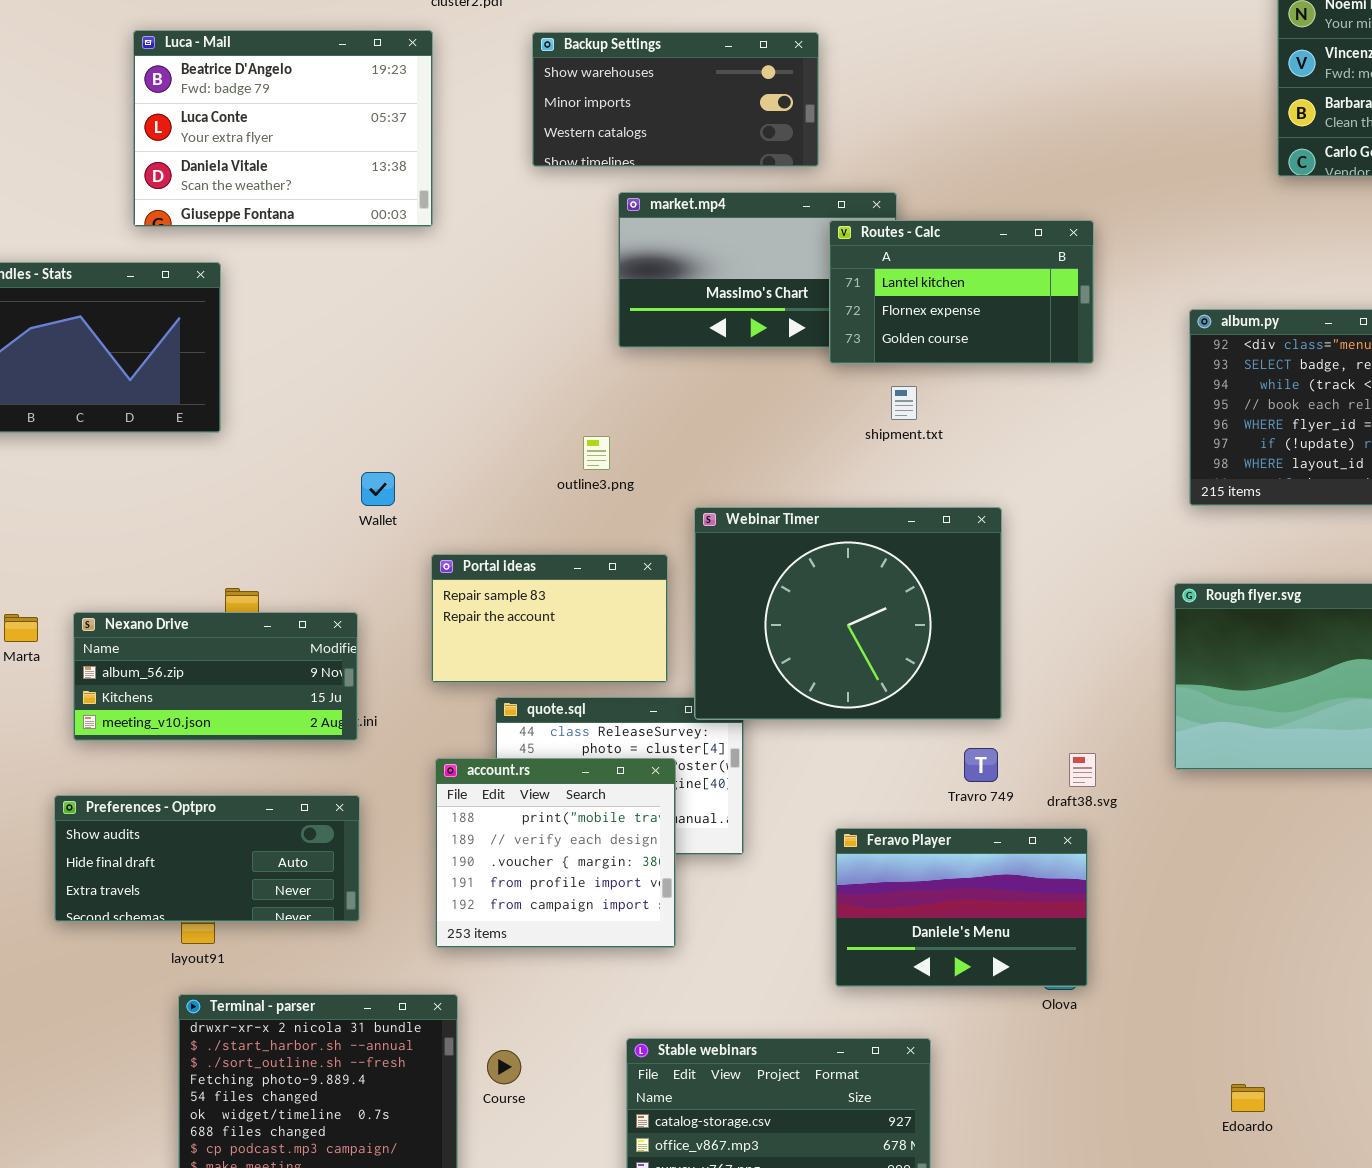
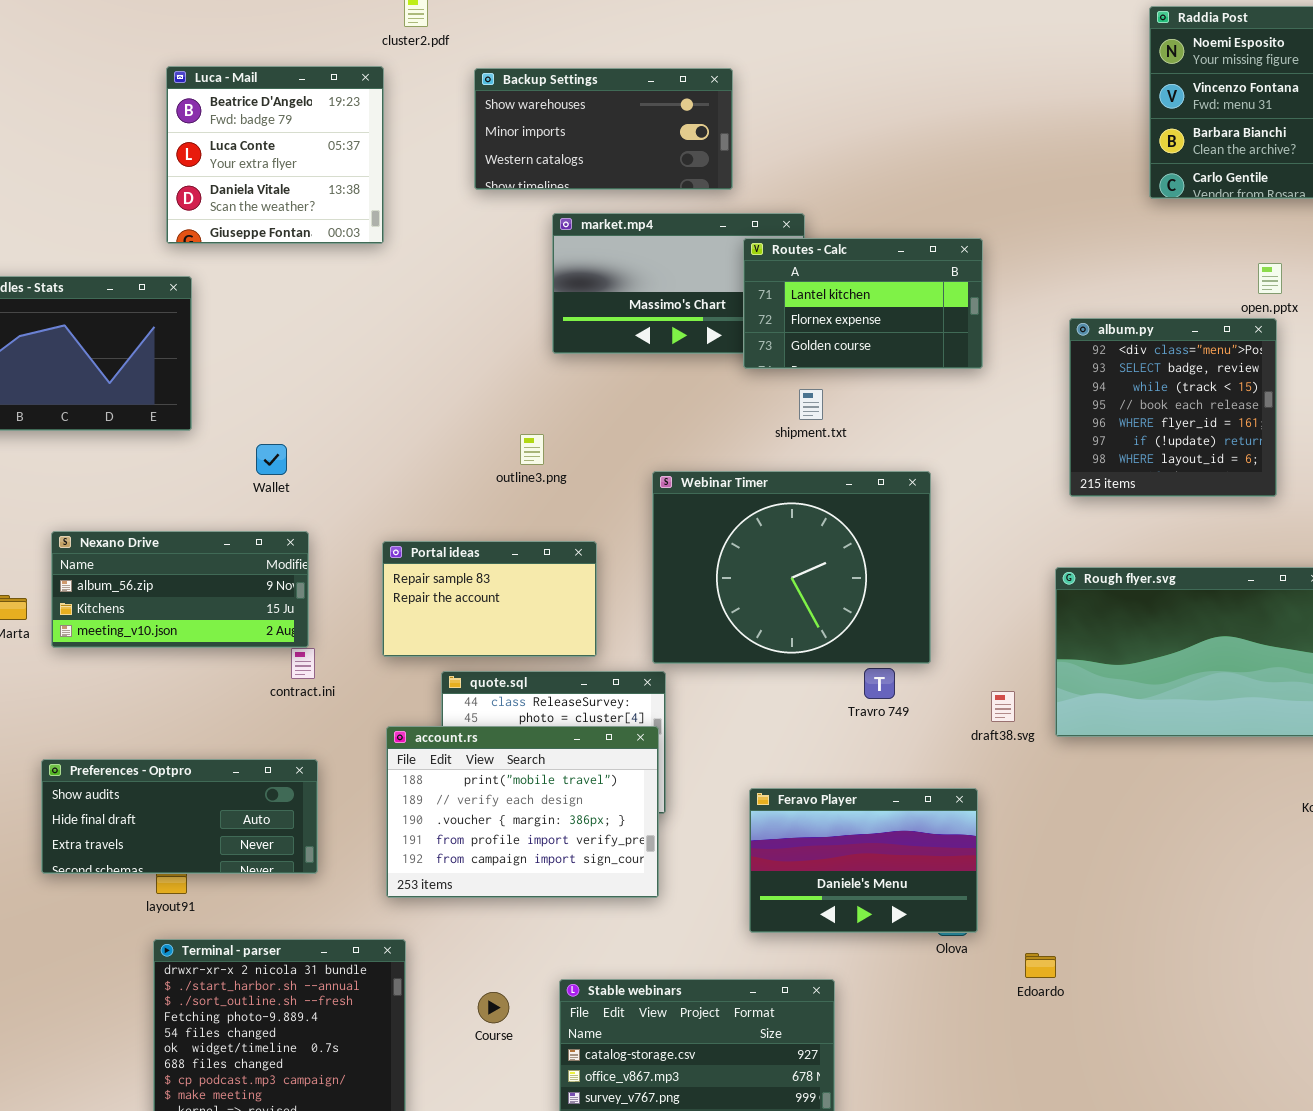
Luca - Mail: [133,30,433,227] -> [166,66,384,244], resized
Wallet: [361,472,395,506] -> [256,444,287,475], moved
Webinar Timer: [694,507,1002,720] -> [652,471,931,664], moved
Nexano Drive: [73,612,358,741] -> [51,531,309,648], moved
Travro 749: [964,748,998,782] -> [864,668,895,699], moved
draft38.svg: [1069,753,1096,787] -> [991,691,1015,722], moved
account.rs: [435,758,676,948] -> [386,726,659,898], resized
Course: [487,1050,521,1084] -> [478,992,509,1023], moved
Edoardo: [1231,1084,1265,1112] -> [1025,953,1056,978], moved

